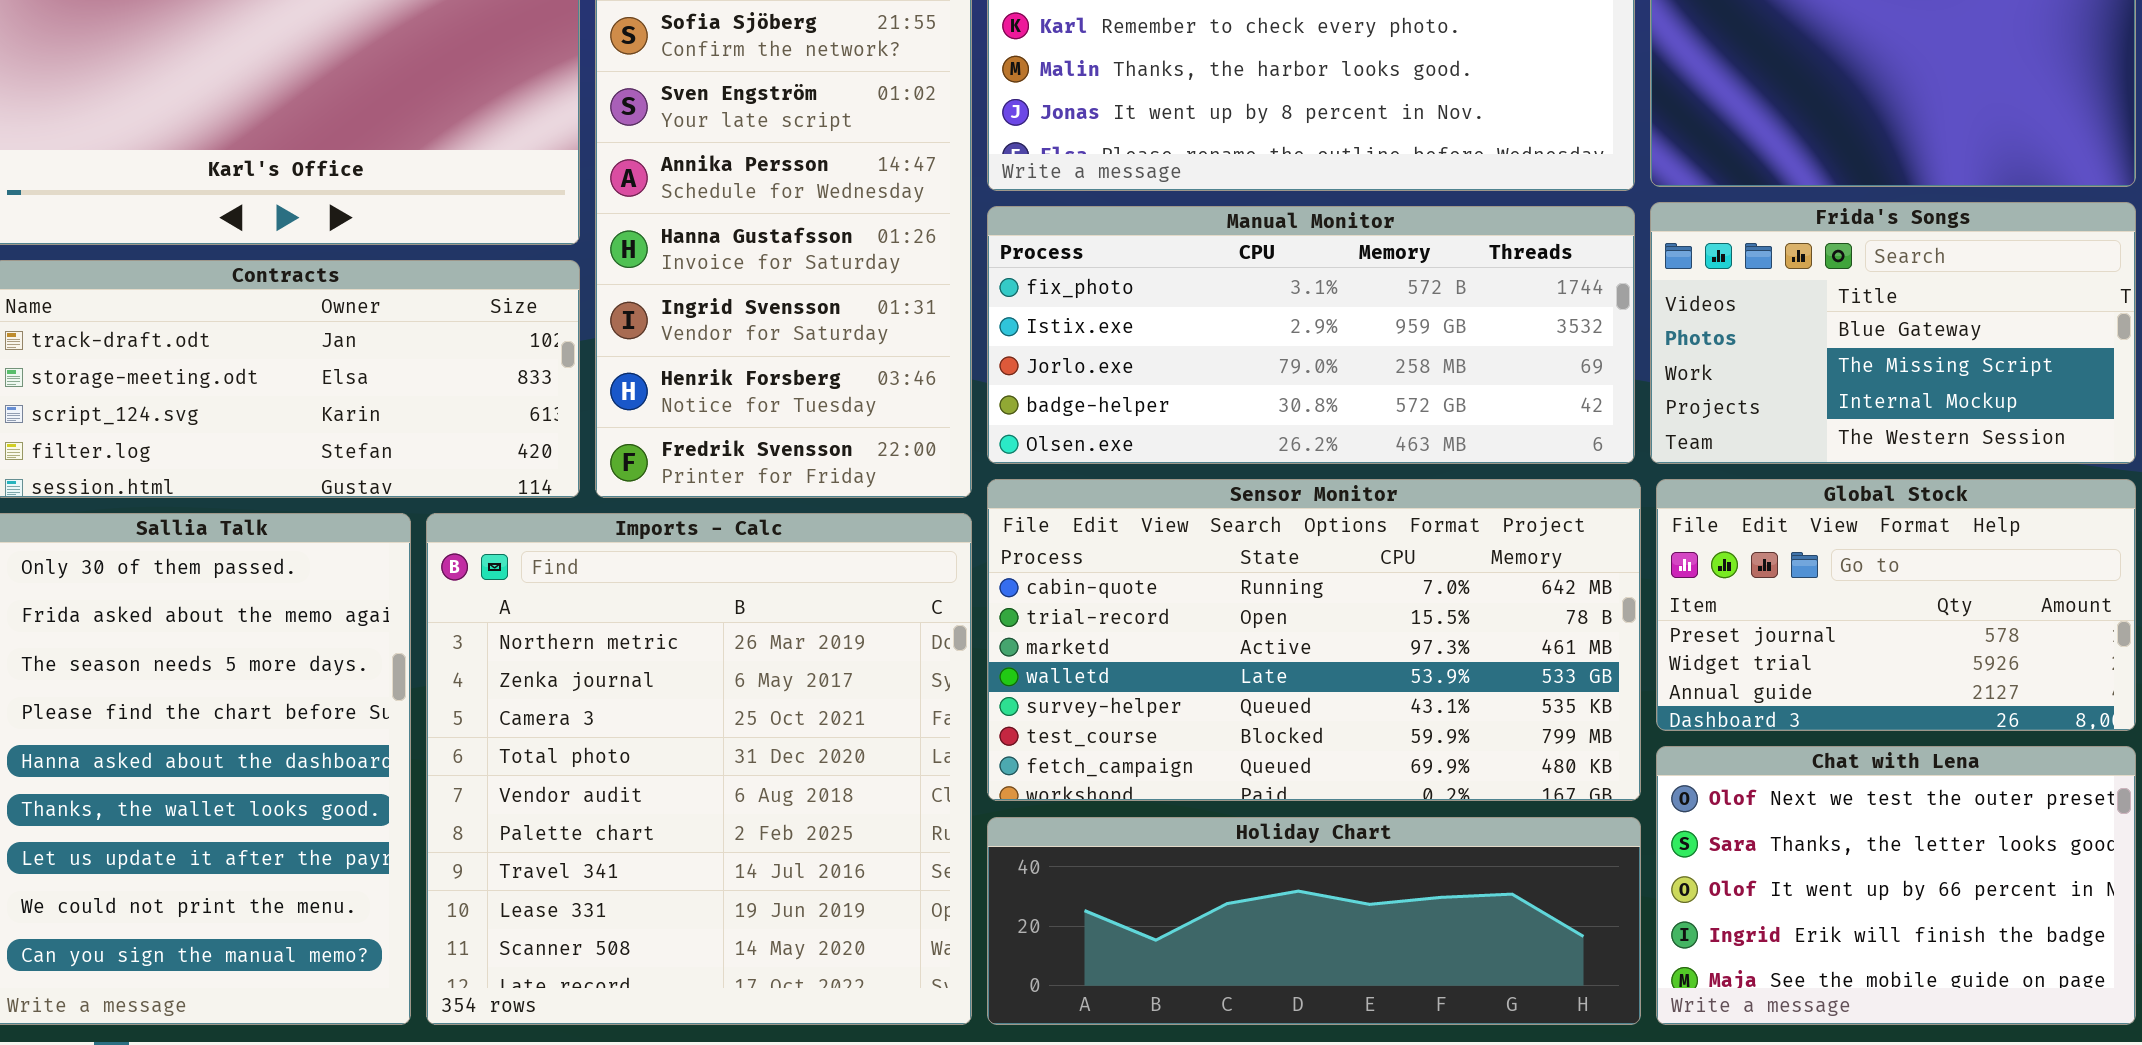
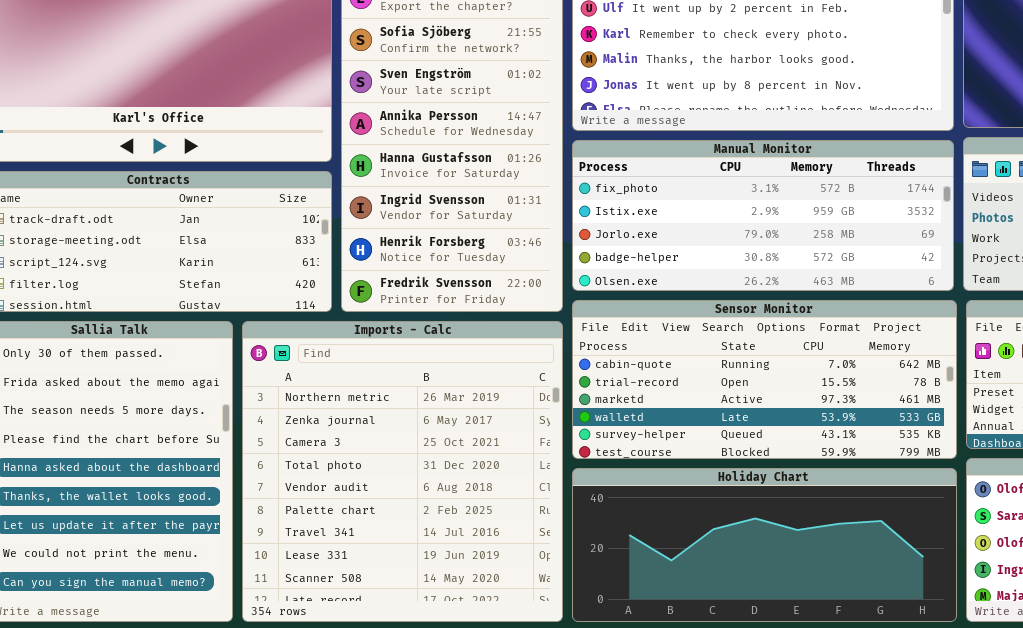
Sensor Monitor: [987,479,1641,801] -> [572,300,957,459], resized
Holiday Chart: [987,817,1641,1025] -> [572,468,957,622], resized

